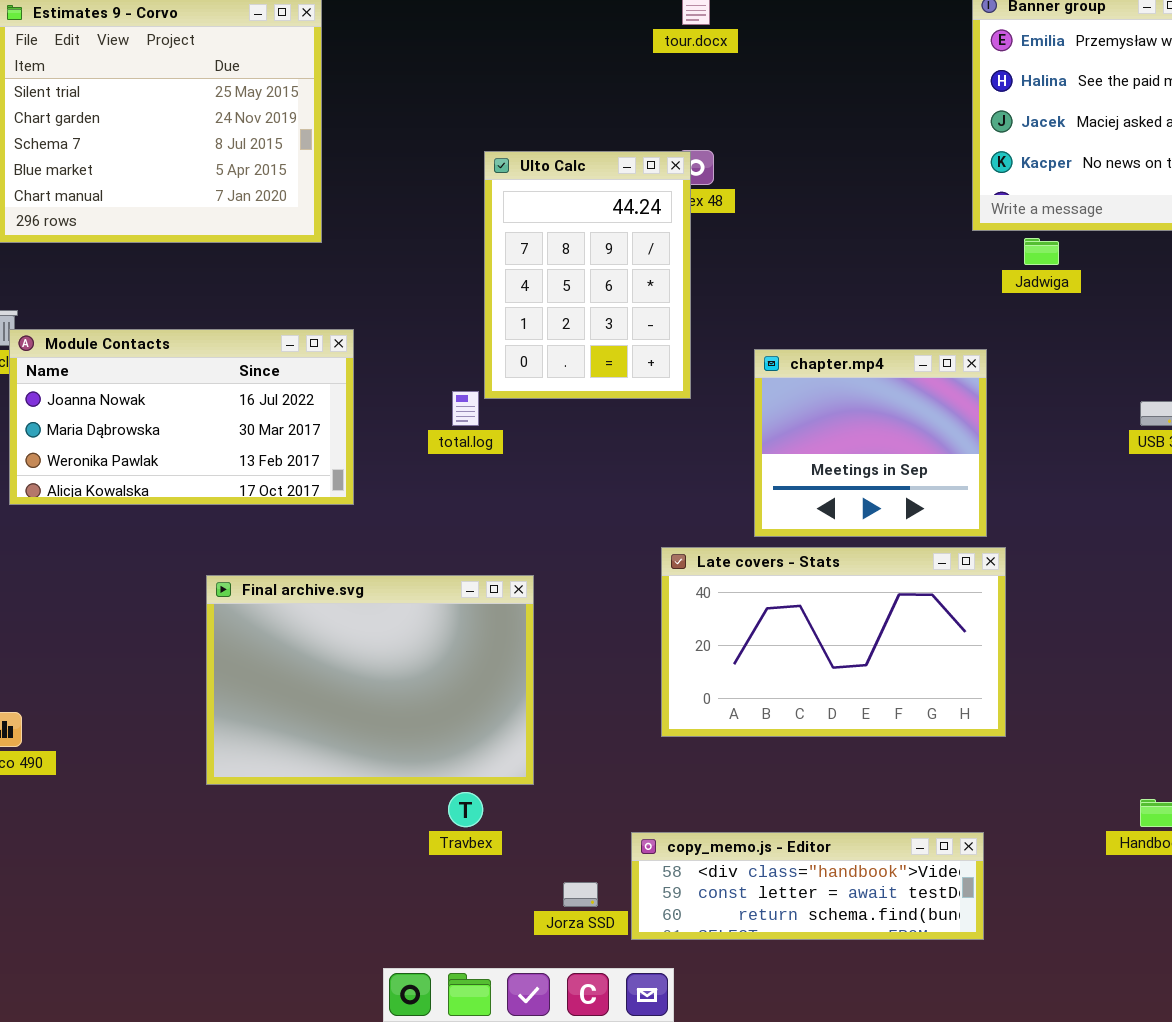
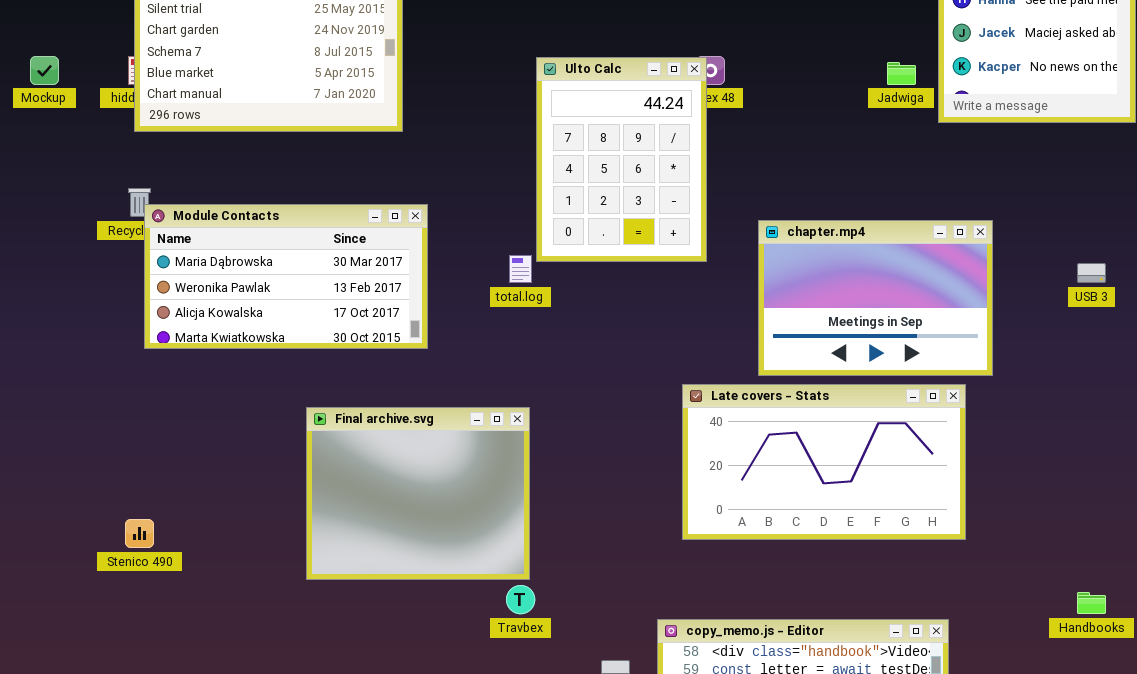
Jadwiga: [1024,238,1059,265] -> [887,62,916,85], moved
Module Contacts: [9,329,354,505] -> [144,204,428,349], scrolled down 1 row
chapter.mp4: [754,349,987,537] -> [758,220,993,376], resized
Final archive.svg: [206,575,534,785] -> [306,407,530,580], resized

